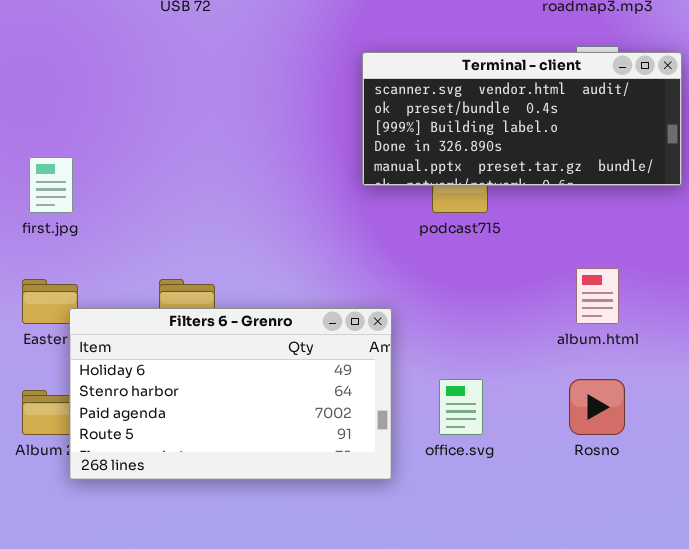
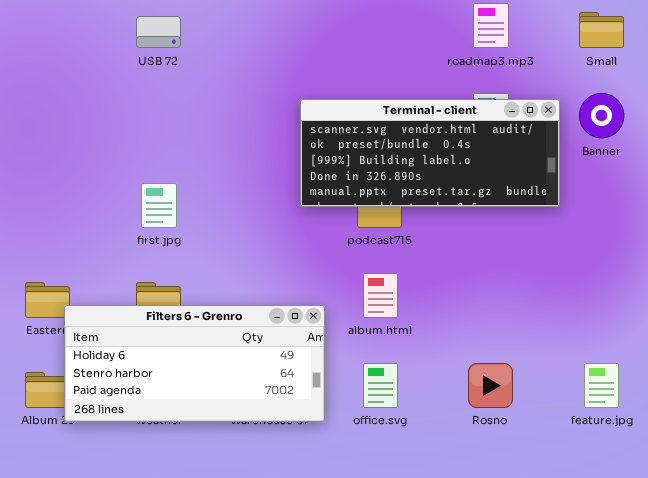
first.jpg: [29,157,73,213] -> [141,183,177,228], moved
album.html: [576,268,619,324] -> [363,273,398,318], moved
Filters 6 - Grenro: [69,308,392,480] -> [64,305,325,422], resized

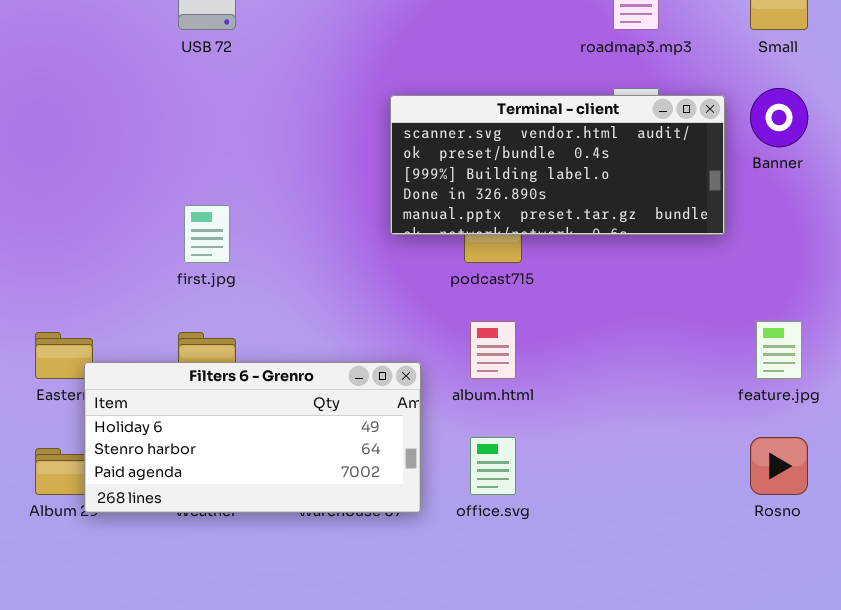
Rosno: [468,363,513,408] -> [750,437,808,495], moved
feature.jpg: [584,363,619,408] -> [756,321,802,379], moved

